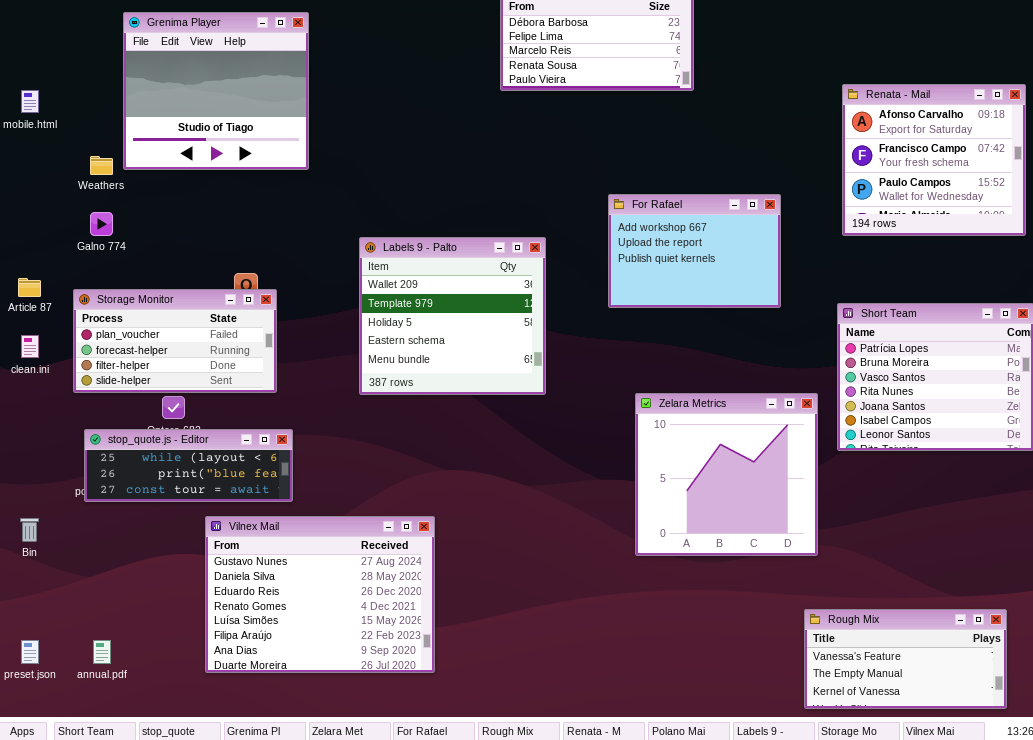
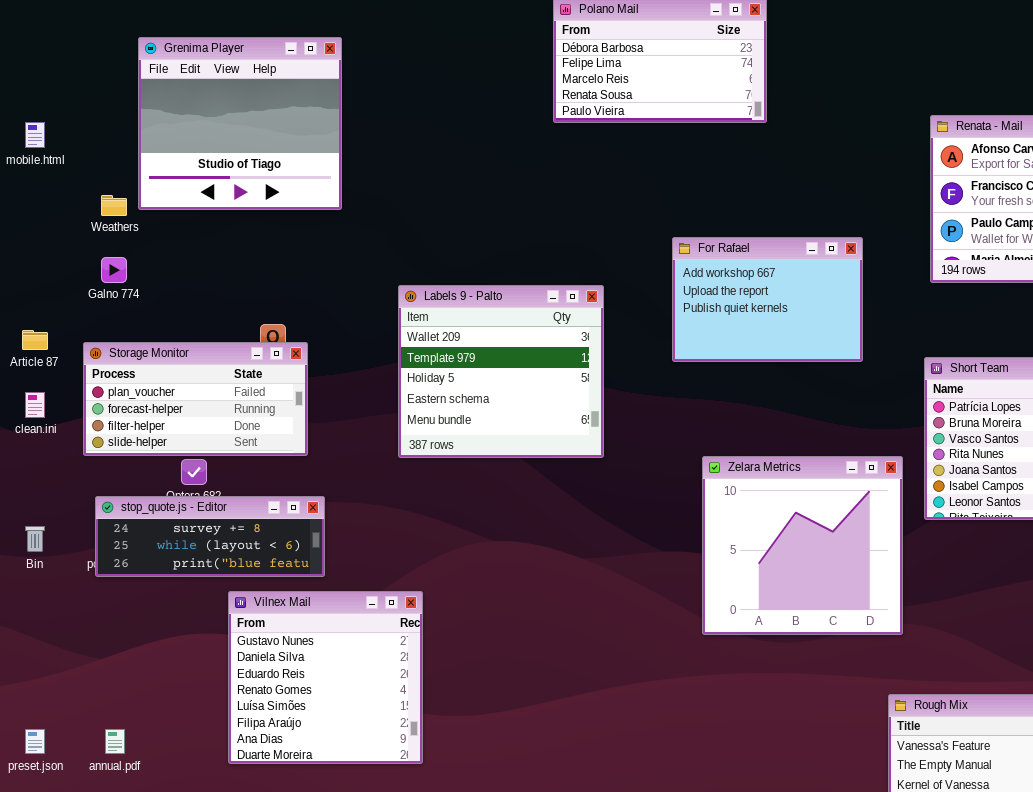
stop_quote.js - Editor: [84,429,293,502] -> [95,496,325,577], scrolled up 1 row
Vilnex Mail: [205,516,435,673] -> [228,591,423,764], resized
Bin: [20,518,39,542] -> [25,526,45,552], moved

